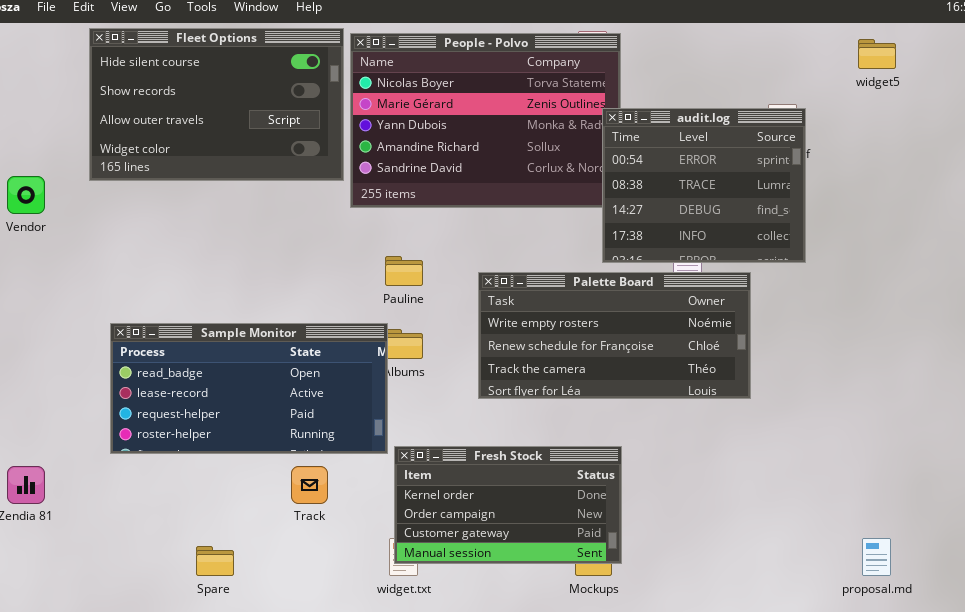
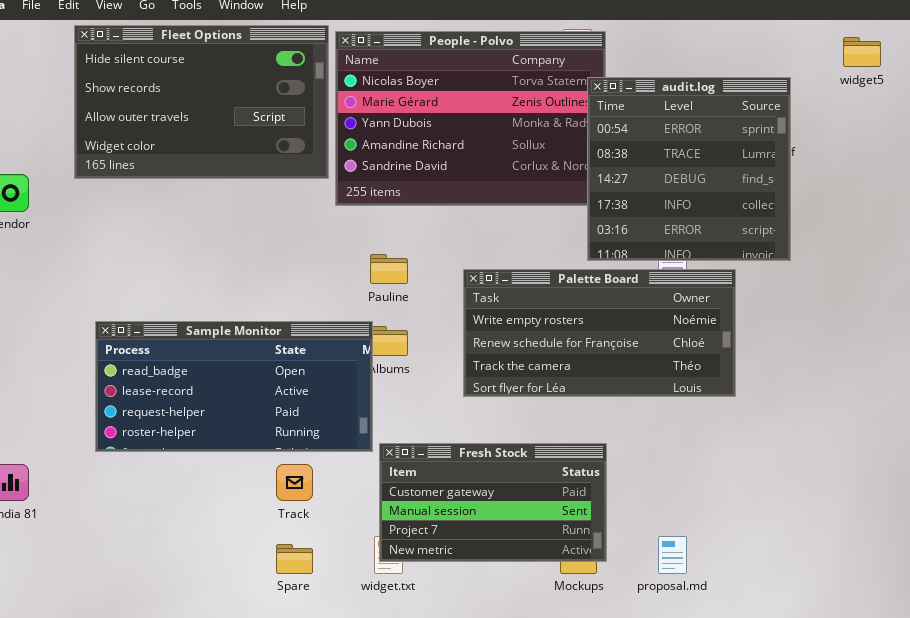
audit.log: [602,108,806,263] -> [587,77,791,261], resized
Fresh Stock: [394,446,622,564] -> [379,443,607,562], scrolled down 2 rows
proposal.md: [862,538,891,576] -> [658,536,687,574], moved
Spare: [196,546,234,576] -> [276,544,313,574], moved

